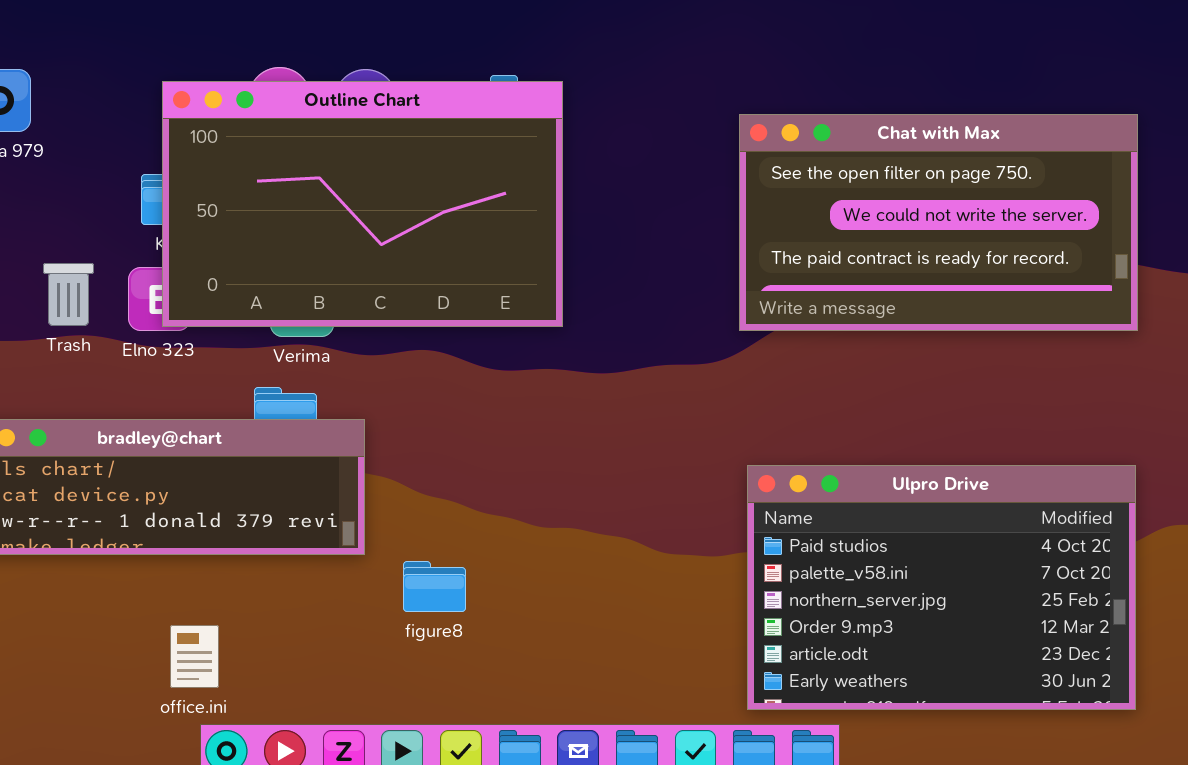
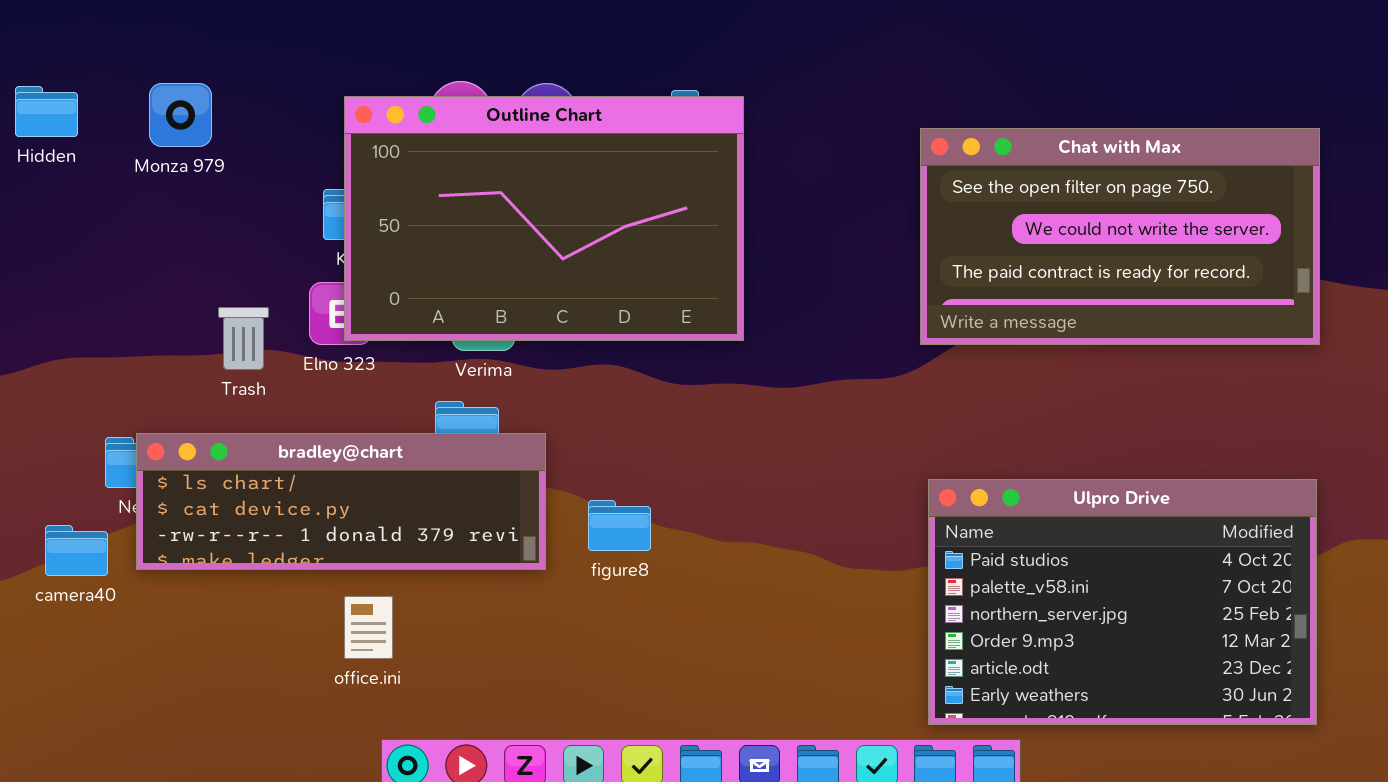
Trash: [43,263,94,326] -> [218,307,269,370], moved
figure8: [403,561,466,612] -> [588,500,651,551], moved
office.ini: [170,625,219,688] -> [344,596,393,659], moved

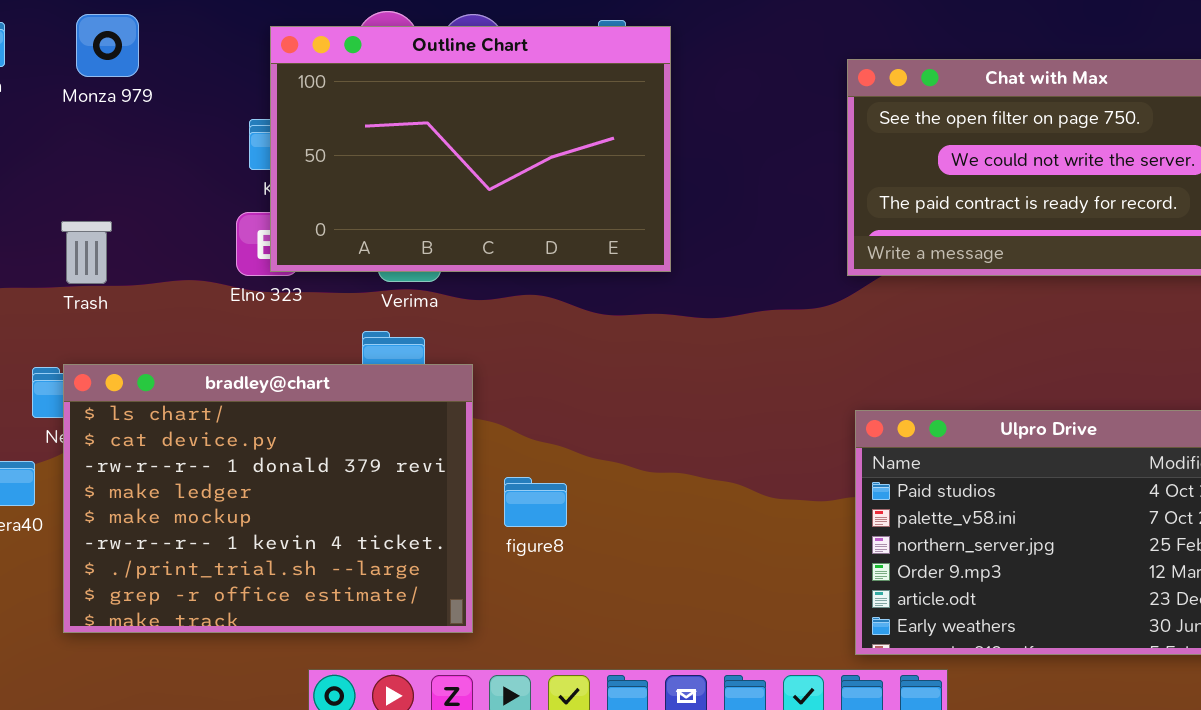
Trash: [218,307,269,370] -> [61,221,112,284], moved
bradley@chart: [136,433,546,570] -> [63,364,473,633], resized
figure8: [588,500,651,551] -> [504,477,567,527], moved

